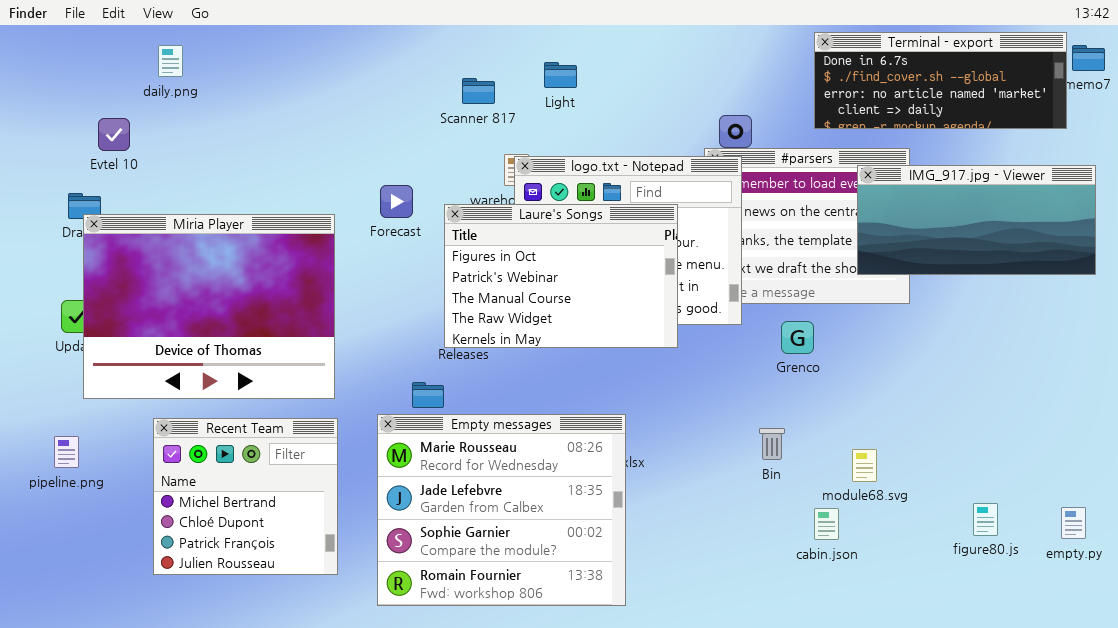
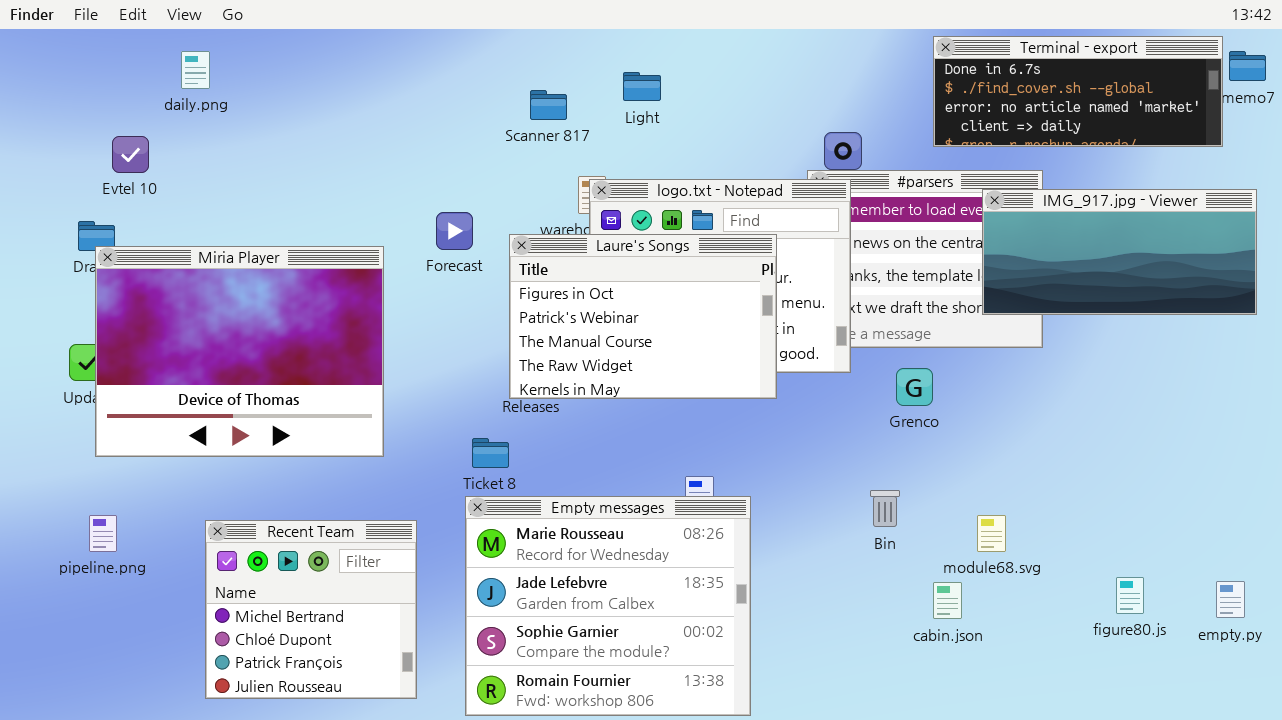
Empty messages: [377,414,626,606] -> [465,496,751,716], moved
Recent Team: [153,418,338,575] -> [205,520,417,699], moved
pipeline.png: [54,436,79,468] -> [89,515,117,552], moved

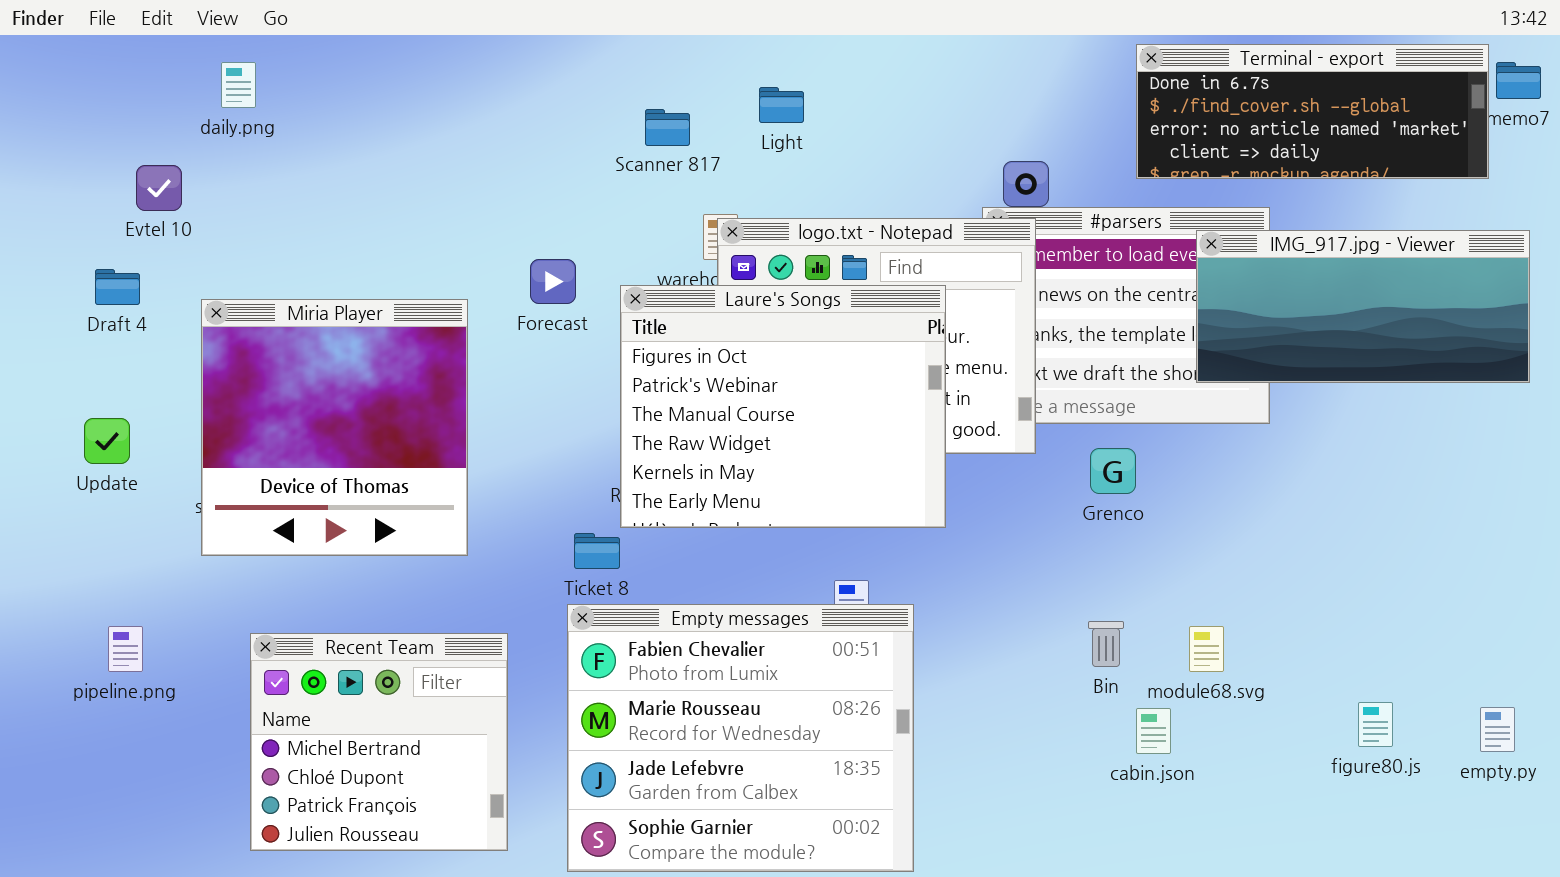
Laure's Songs: [509,234,777,399] -> [620,285,946,528], resized
Miria Player: [95,246,384,457] -> [201,299,468,556], resized
Bin: [870,490,900,527] -> [1088,621,1124,667], moved
Empty messages: [465,496,751,716] -> [567,604,914,872], scrolled up 1 row

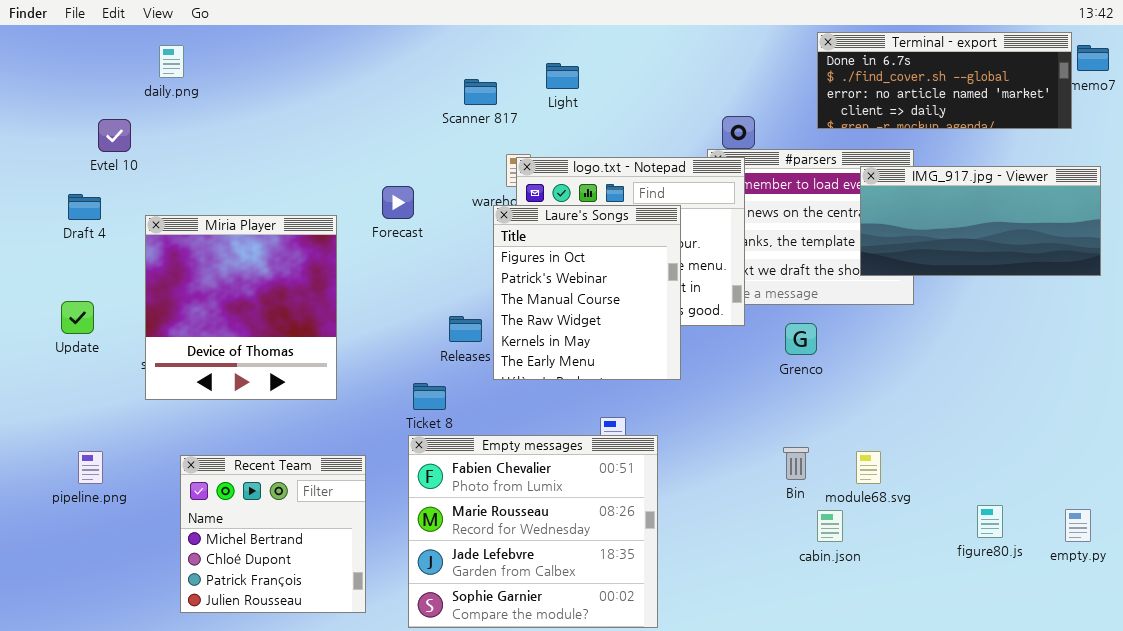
Laure's Songs: [620,285,946,528] -> [493,205,681,380], resized

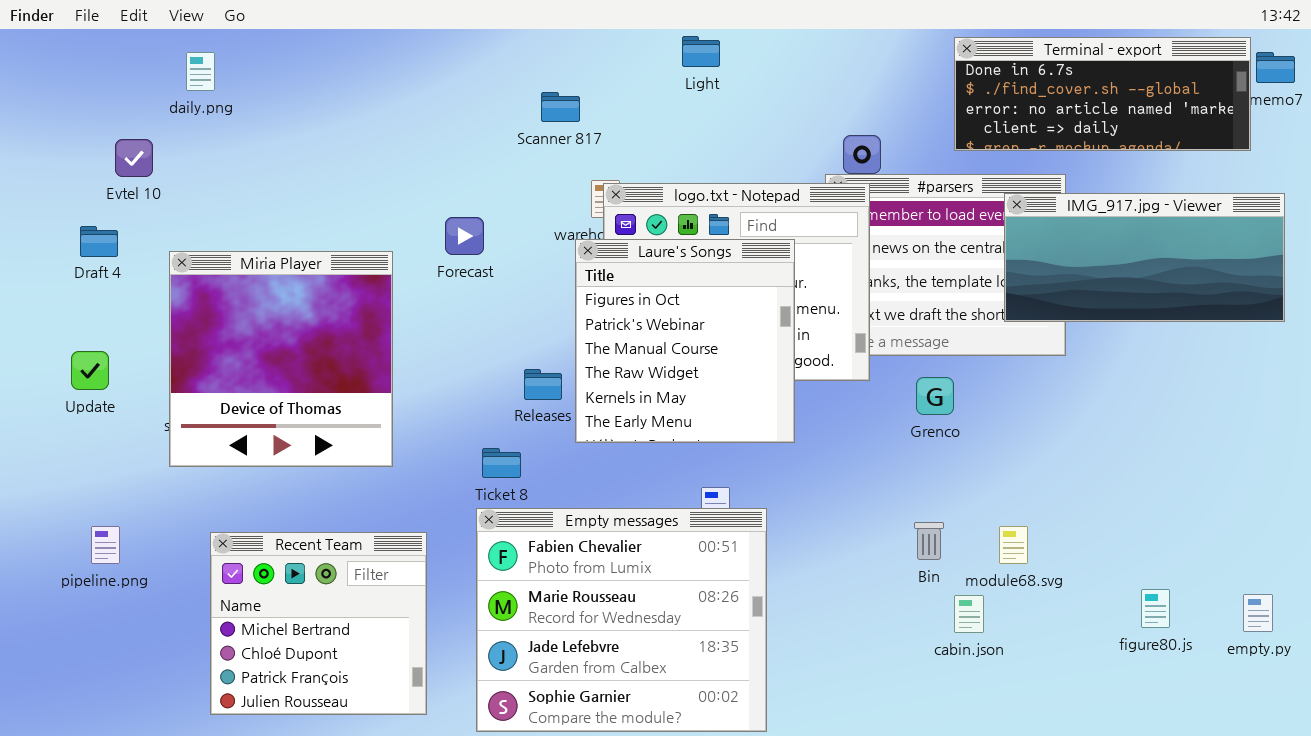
Light: [546,63,579,89] -> [682,36,720,67], moved

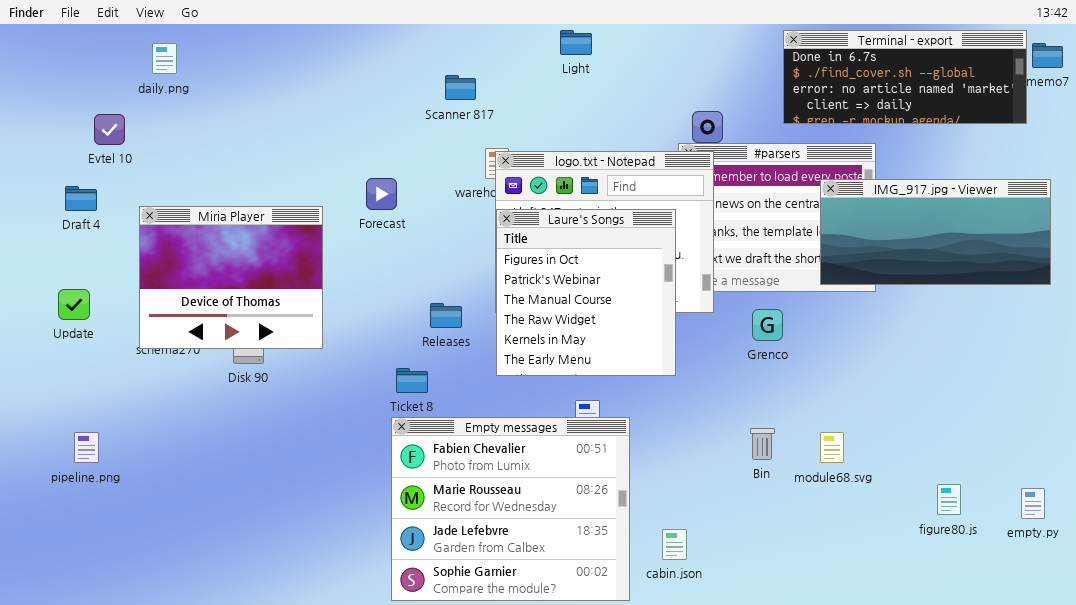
IMG_917.jpg - Viewer: [1004,193,1285,322] -> [820,179,1051,285], moved
Laure's Songs: [575,239,795,443] -> [496,209,676,376], moved
Miria Player: [169,251,393,467] -> [139,206,323,349], resized
Recent Team: [210,532,427,715] -> none, closed
cabin.json: [954,595,984,633] -> [662,529,687,560], moved

